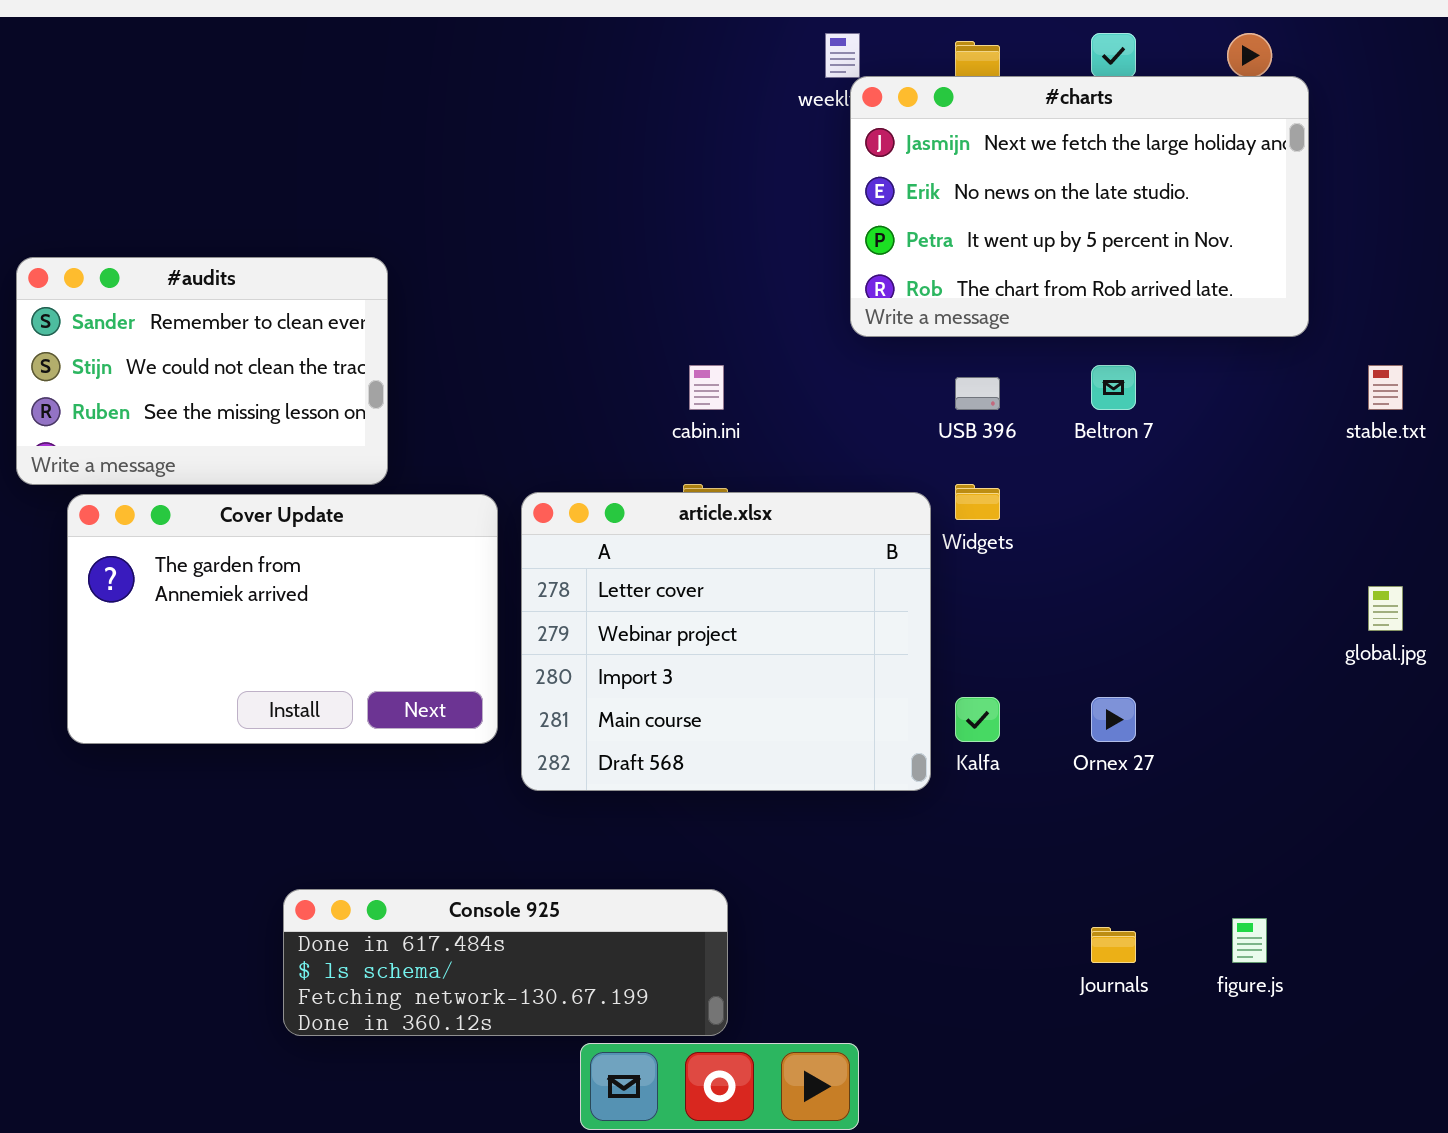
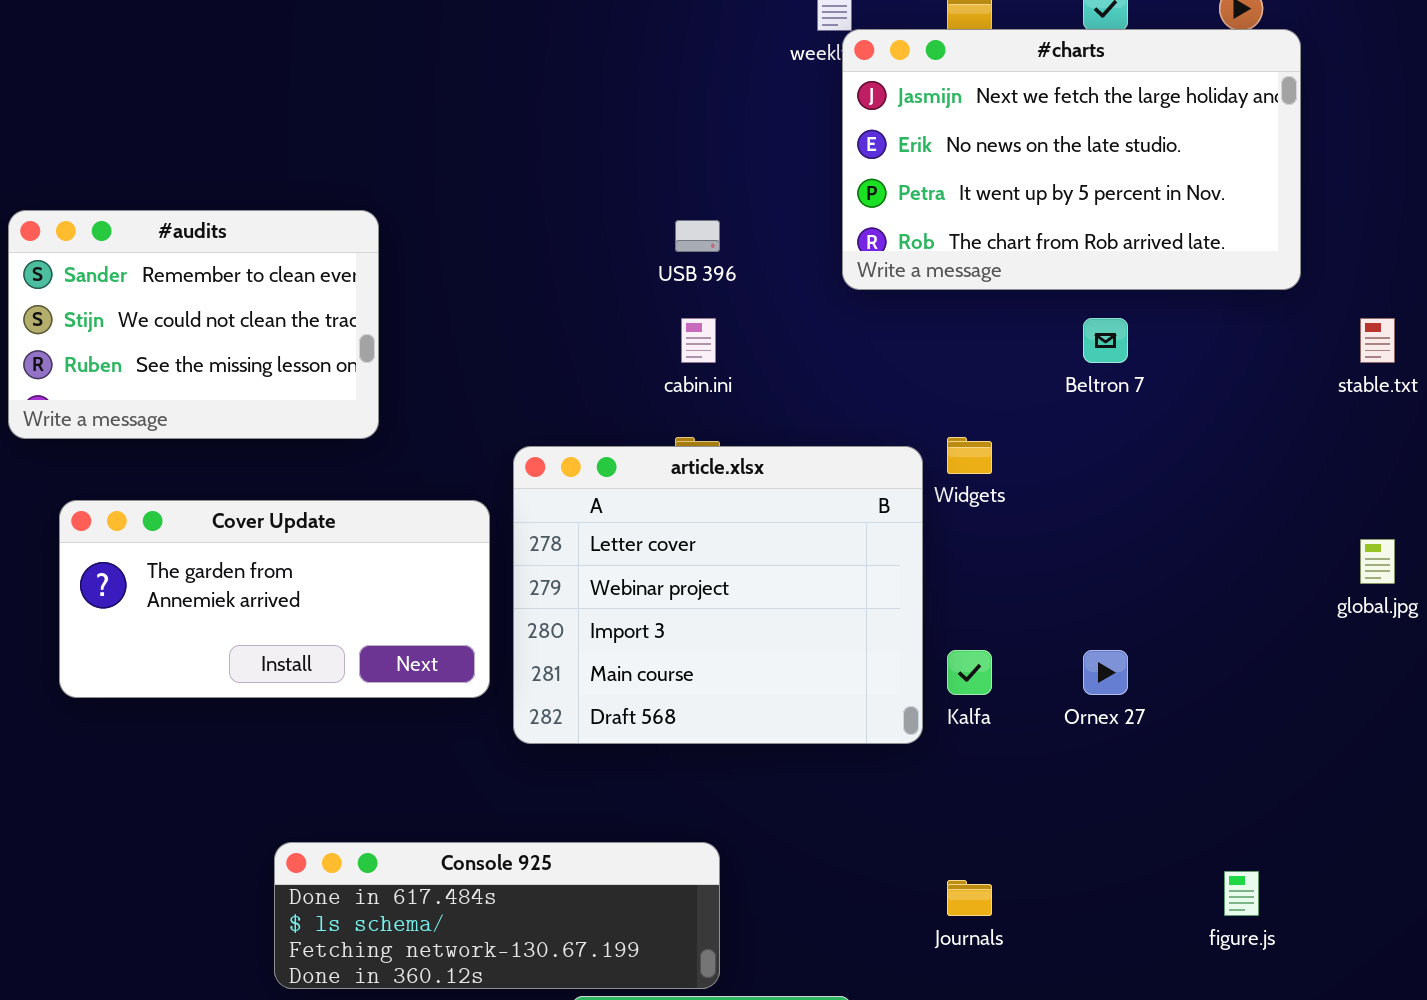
USB 396: [955,377,1000,410] -> [675,220,720,252], moved
Cover Update: [67,494,498,744] -> [59,500,490,698], resized
Journals: [1091,927,1136,963] -> [947,880,992,916], moved

